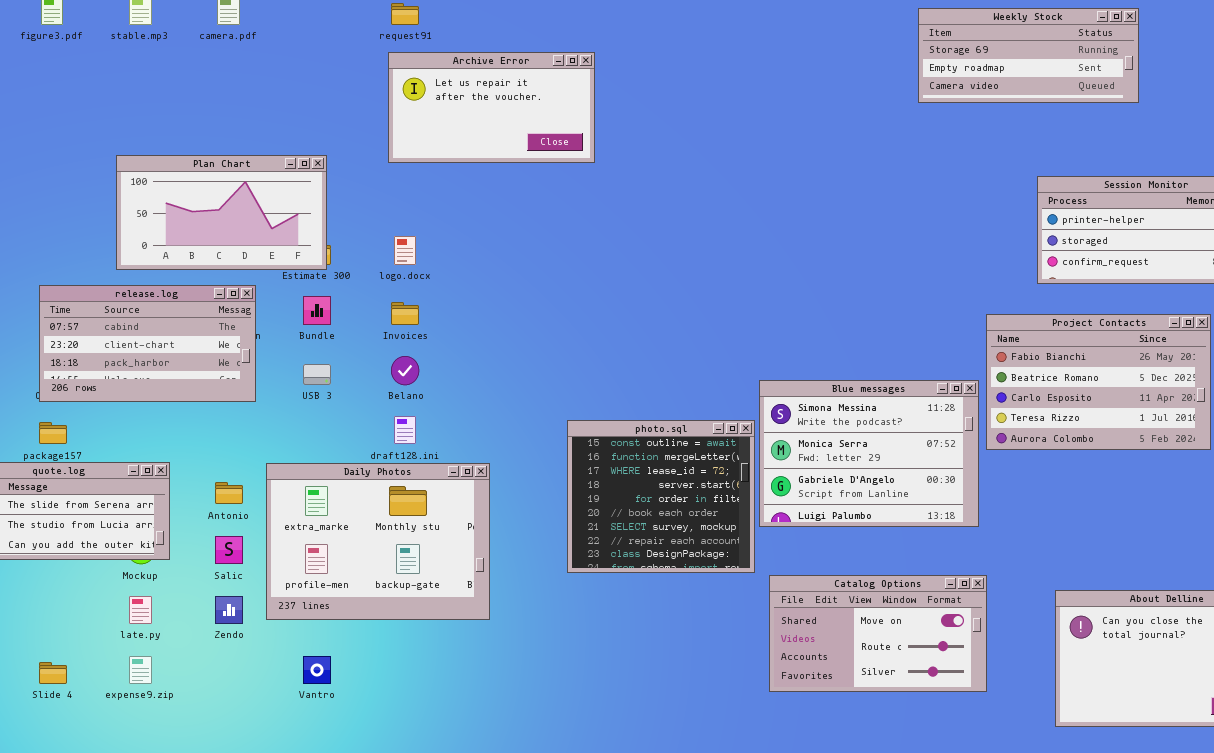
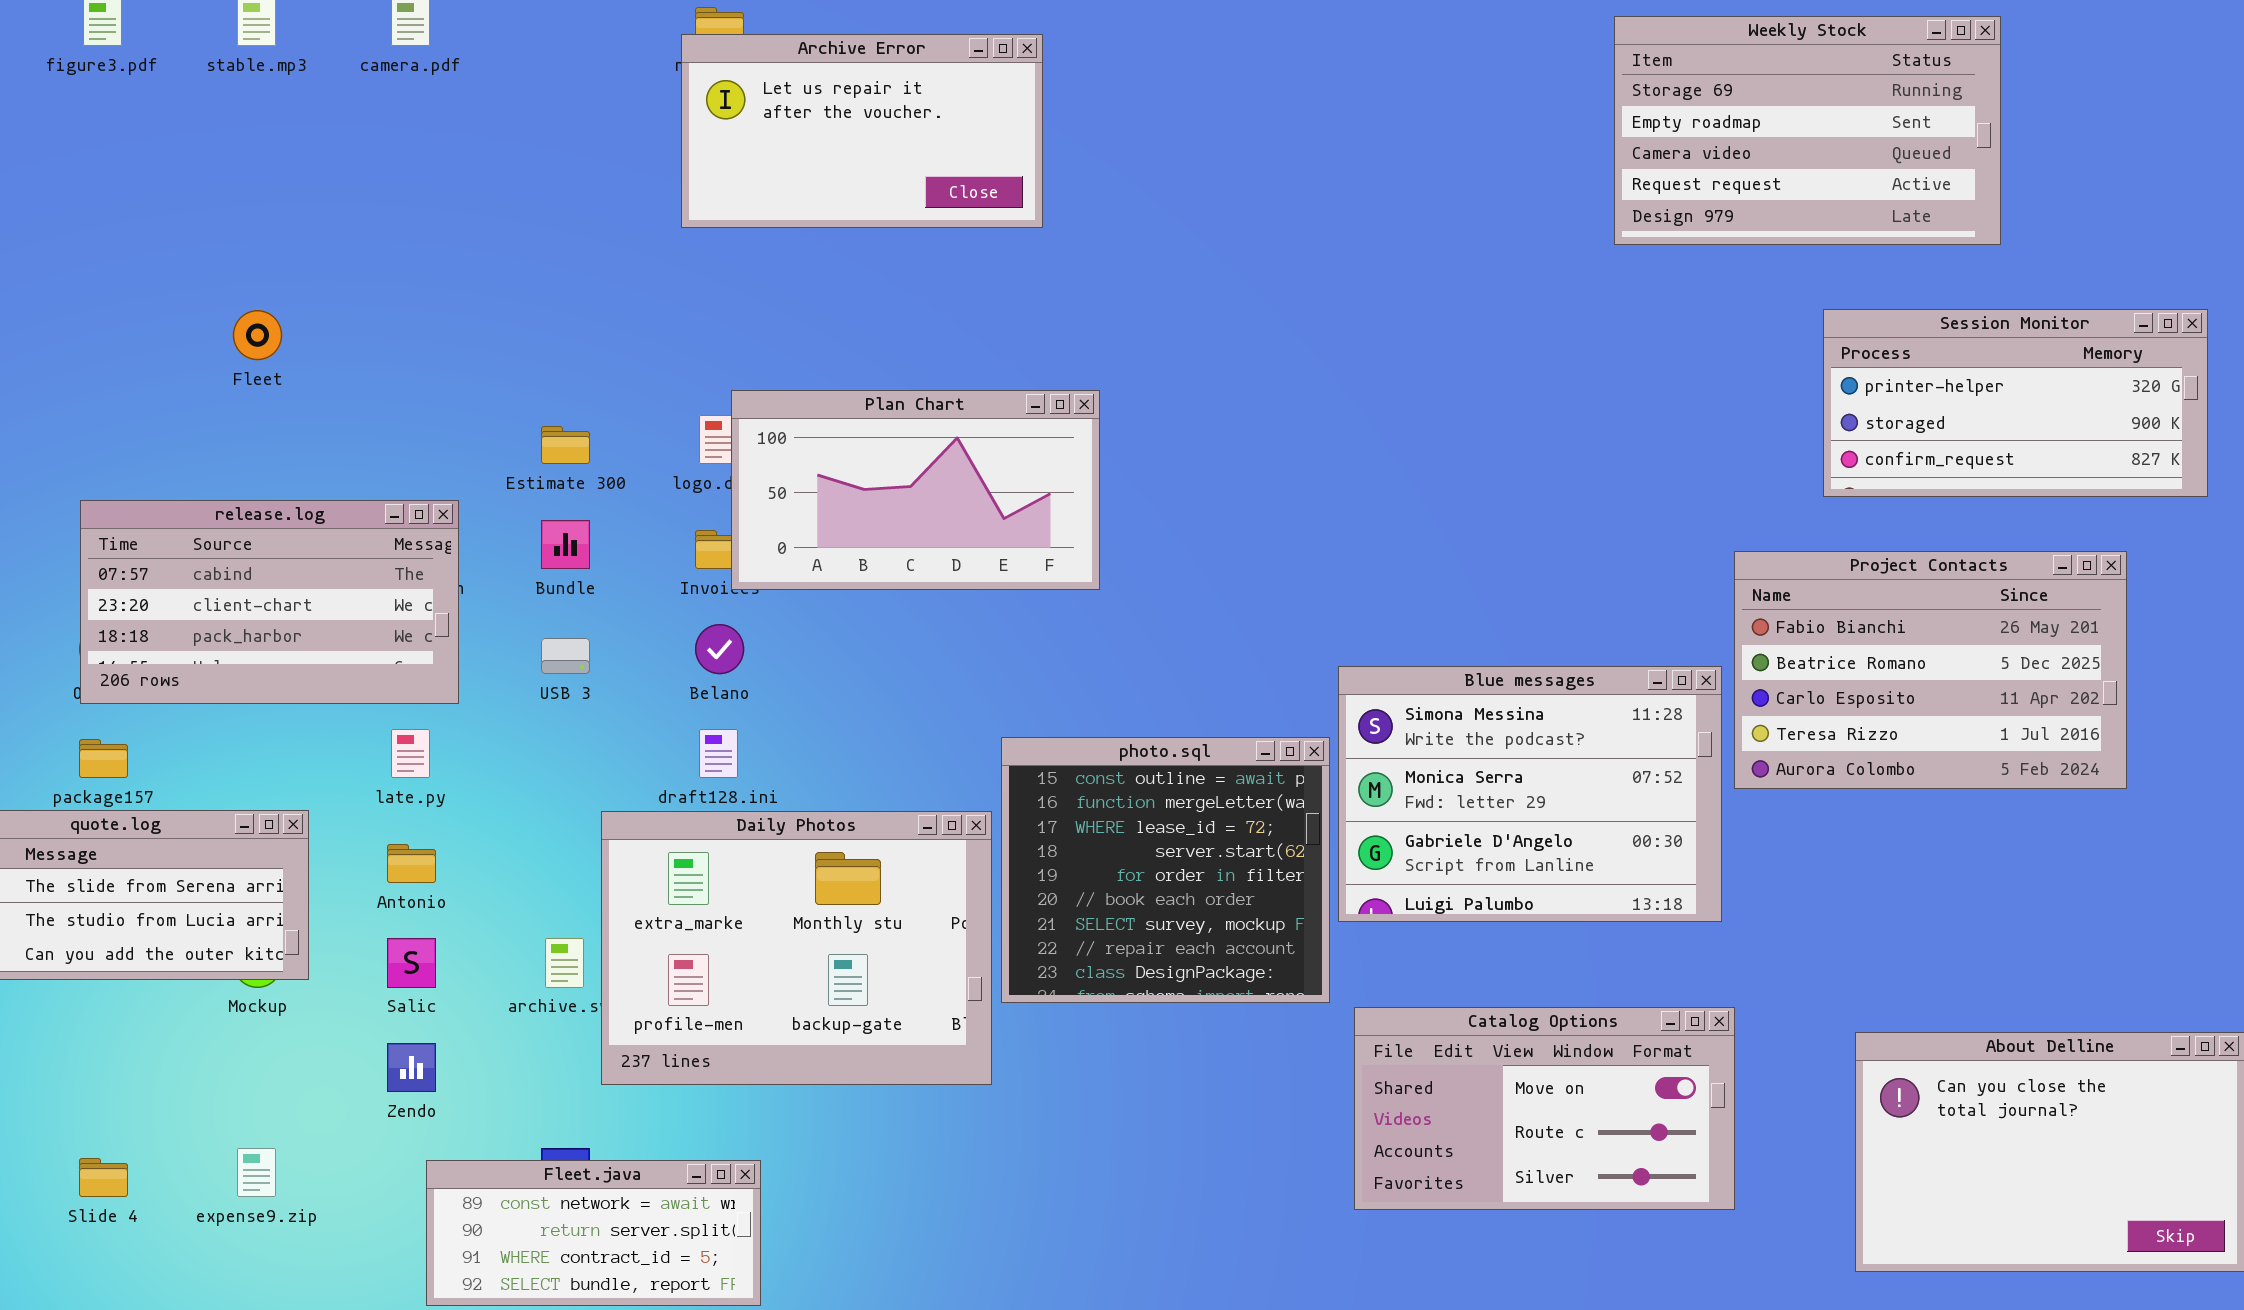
Weekly Stock: [918,8,1139,103] -> [1614,16,2001,245], resized
Archive Error: [388,52,595,163] -> [681,34,1043,228], moved
Plan Chart: [116,155,327,270] -> [731,390,1100,590], moved
Daily Photos: [266,463,490,620] -> [601,811,992,1085], moved
late.py: [129,596,152,624] -> [391,729,430,778], moved
Fleet.java: none -> [426,1160,761,1306], opened

